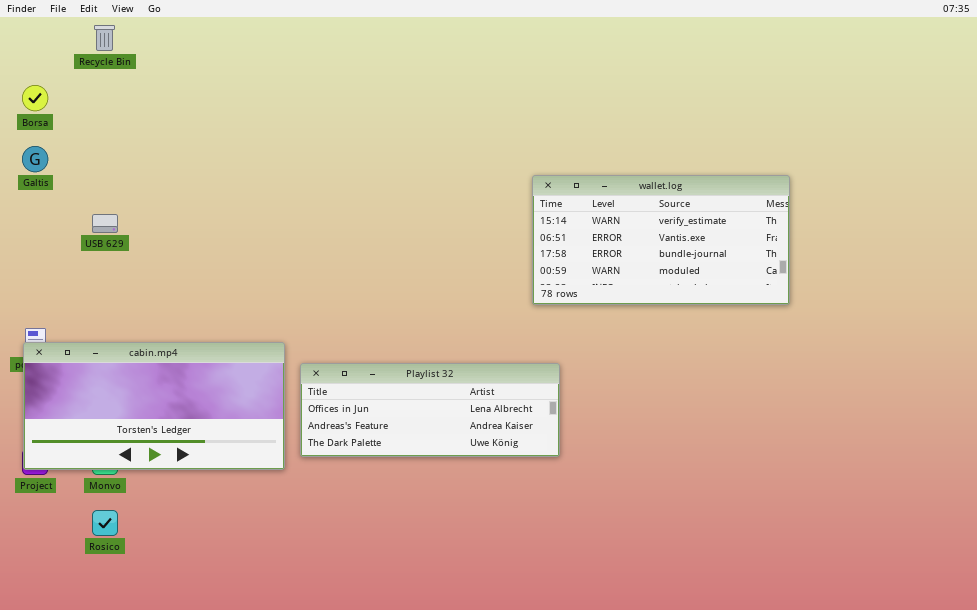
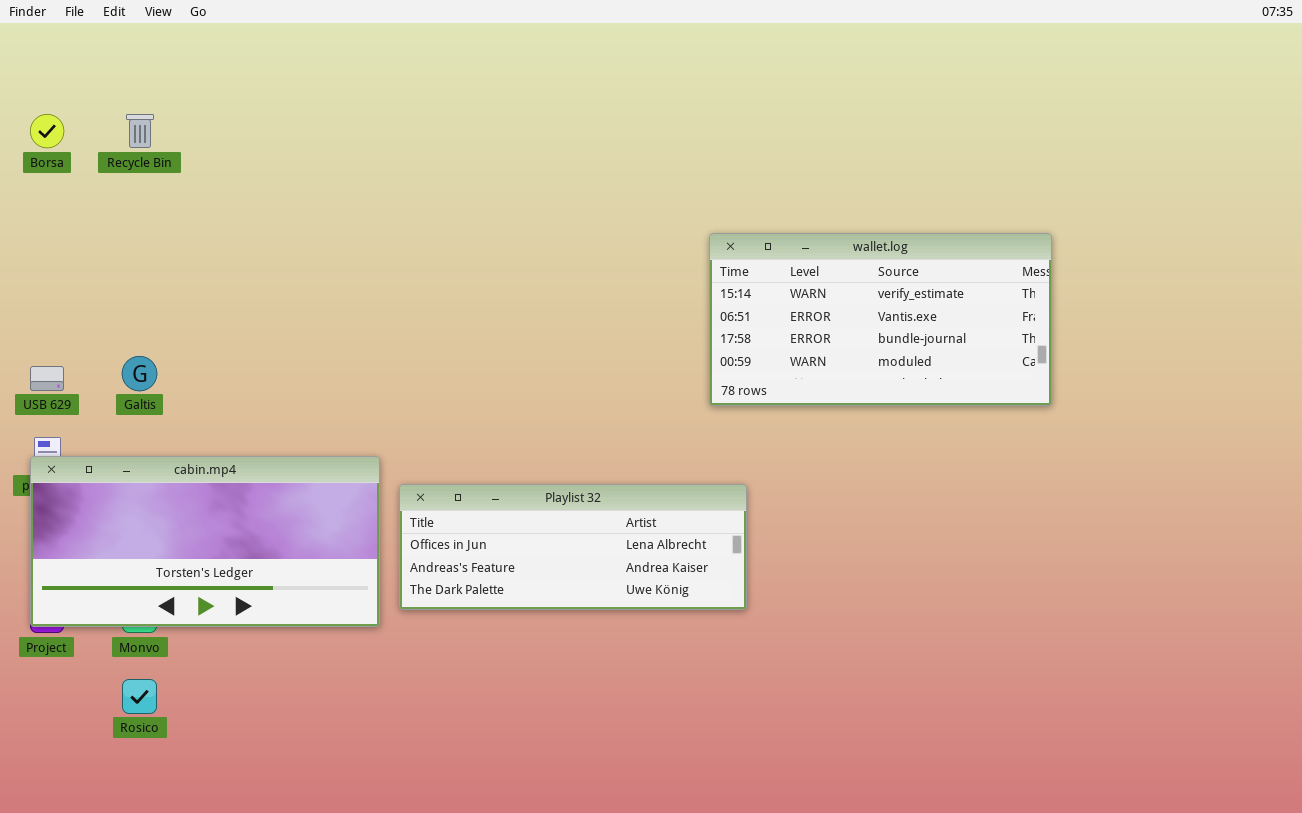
Recycle Bin: [94,25,115,51] -> [126,114,154,148], moved
Galtis: [22,146,48,172] -> [122,356,157,391], moved
USB 629: [92,214,118,233] -> [30,366,64,391], moved

